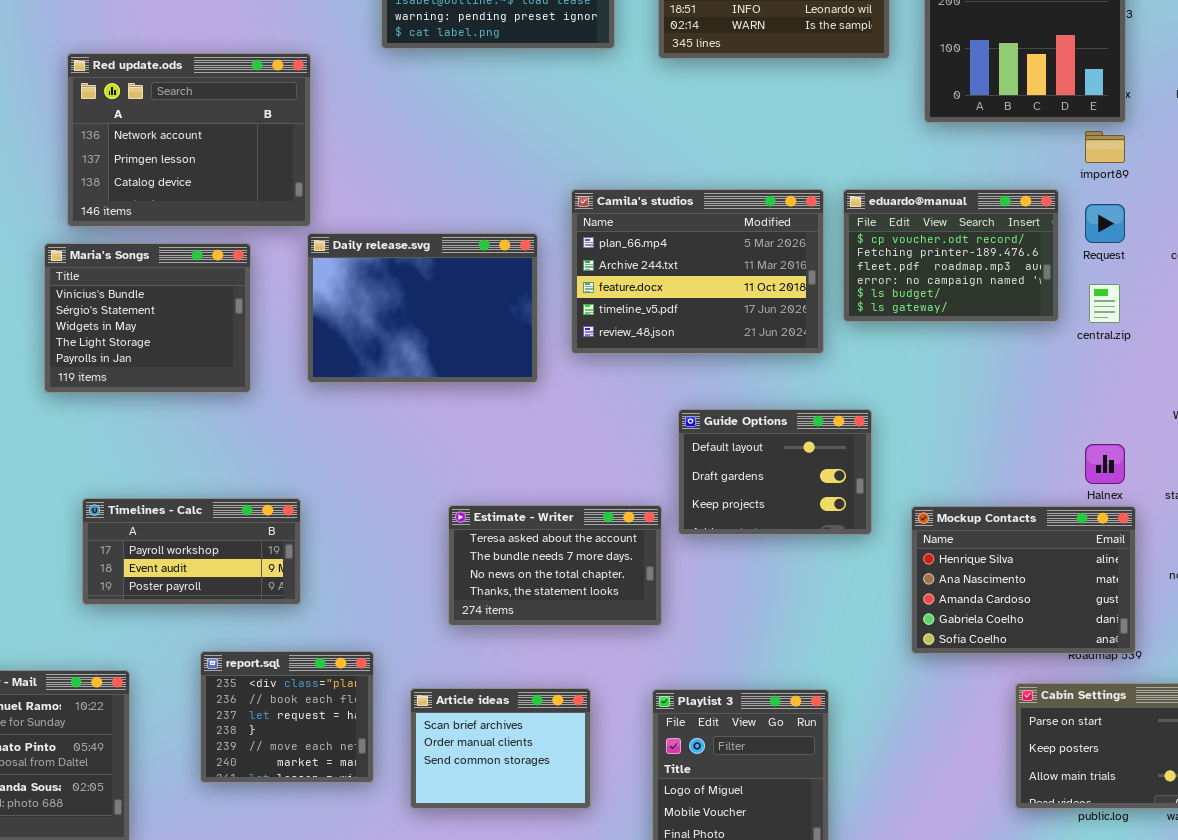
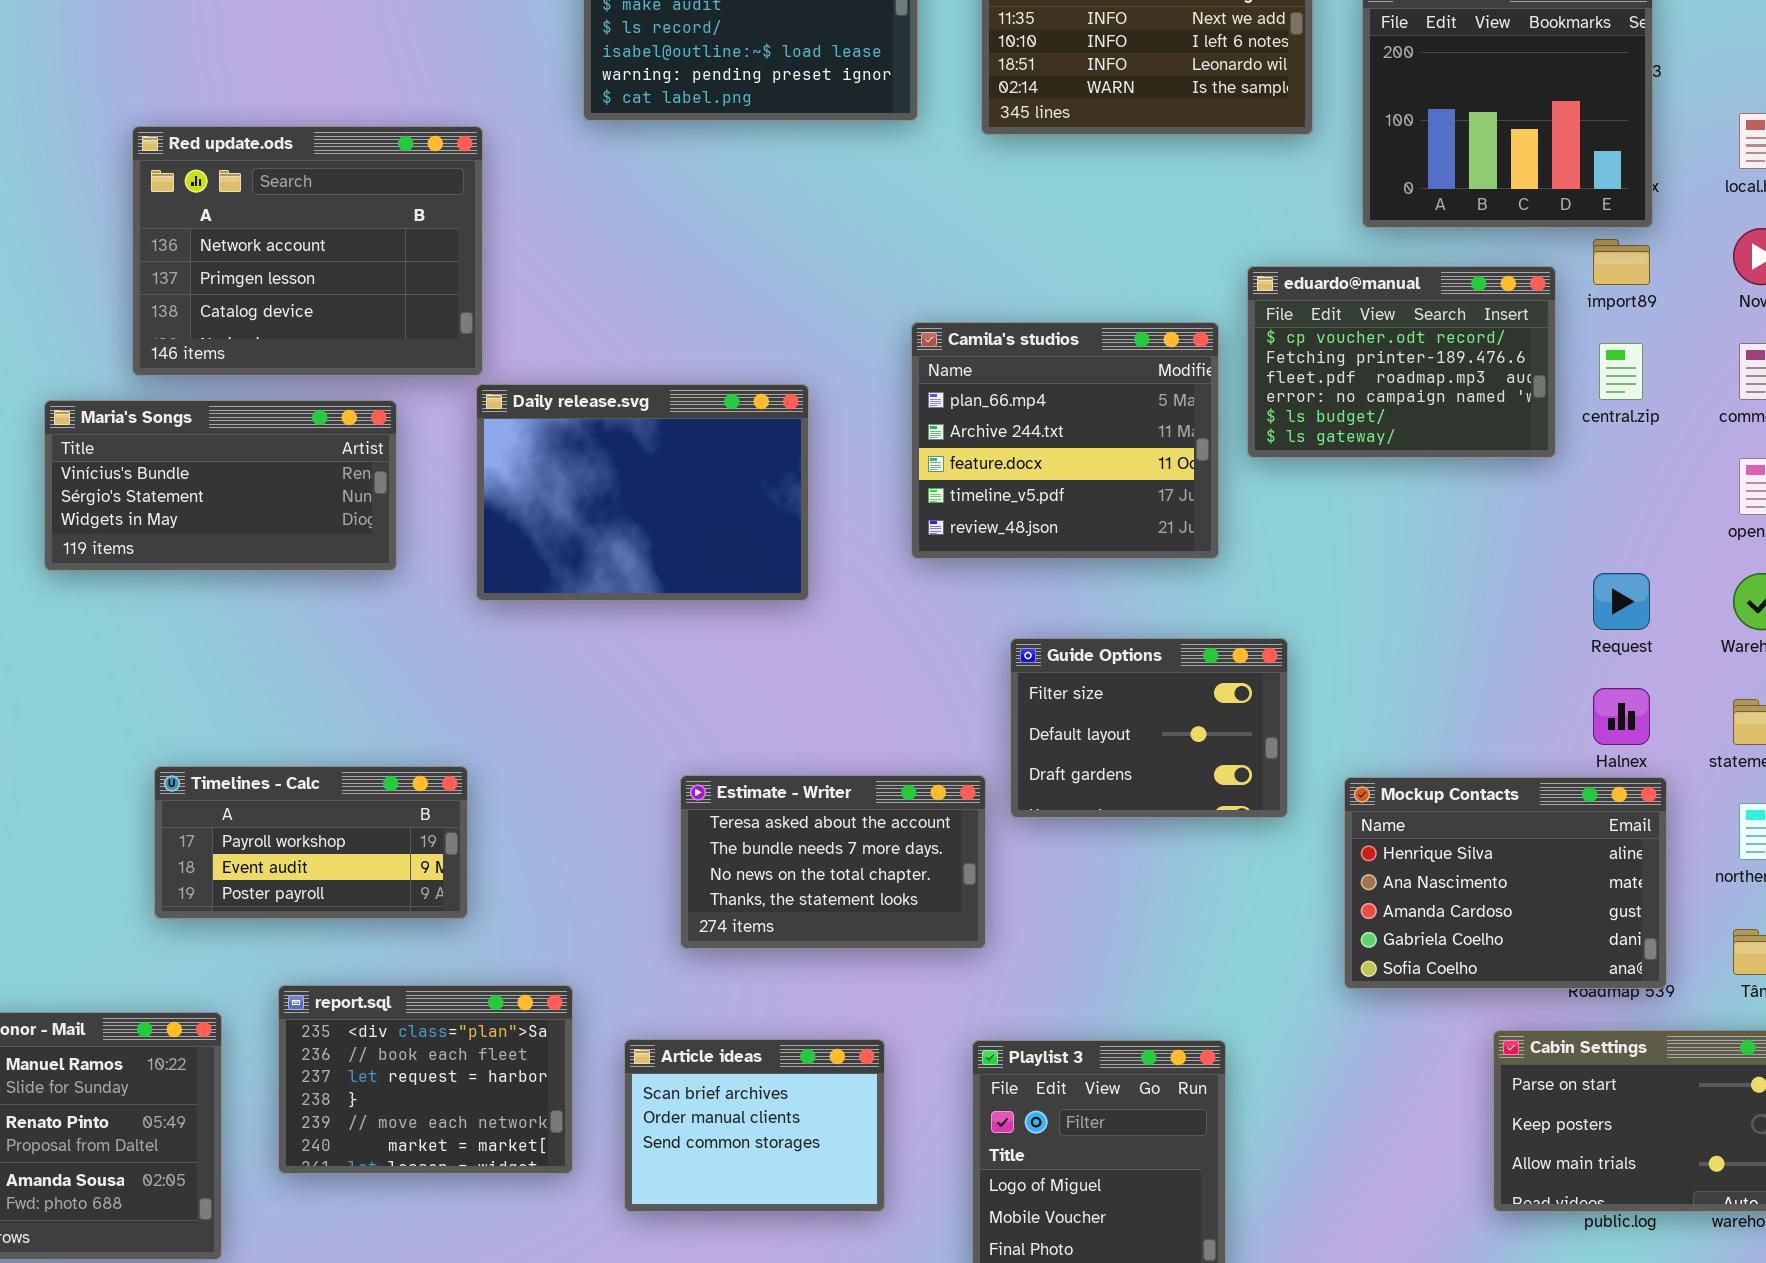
Camila's studios: [571,189,824,354] -> [911,322,1219,559], resized
eduardo@manual: [843,189,1059,322] -> [1247,266,1556,458], moved
Request: [1085,204,1125,243] -> [1593,573,1650,630], moved
Maria's Songs: [44,243,251,393] -> [44,400,397,571], resized
central.zip: [1089,284,1120,323] -> [1599,343,1643,400], moved
Guide Options: [678,409,872,535] -> [1010,638,1288,818], scrolled up 1 row
report.sql: [200,651,374,783] -> [278,985,573,1174], resized

